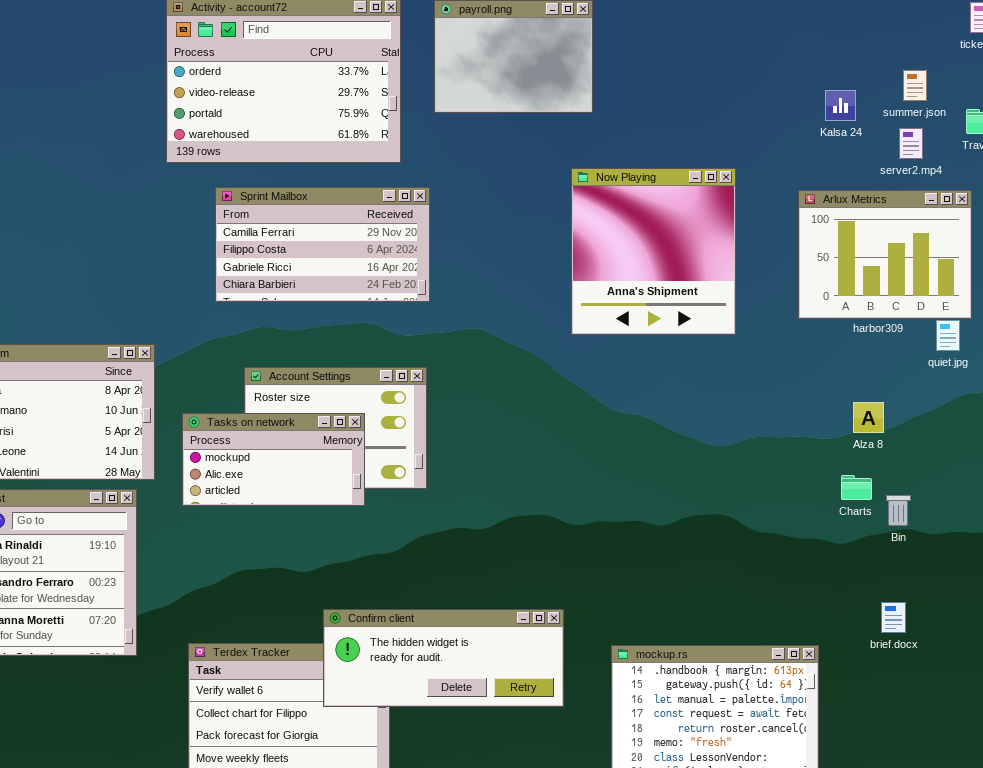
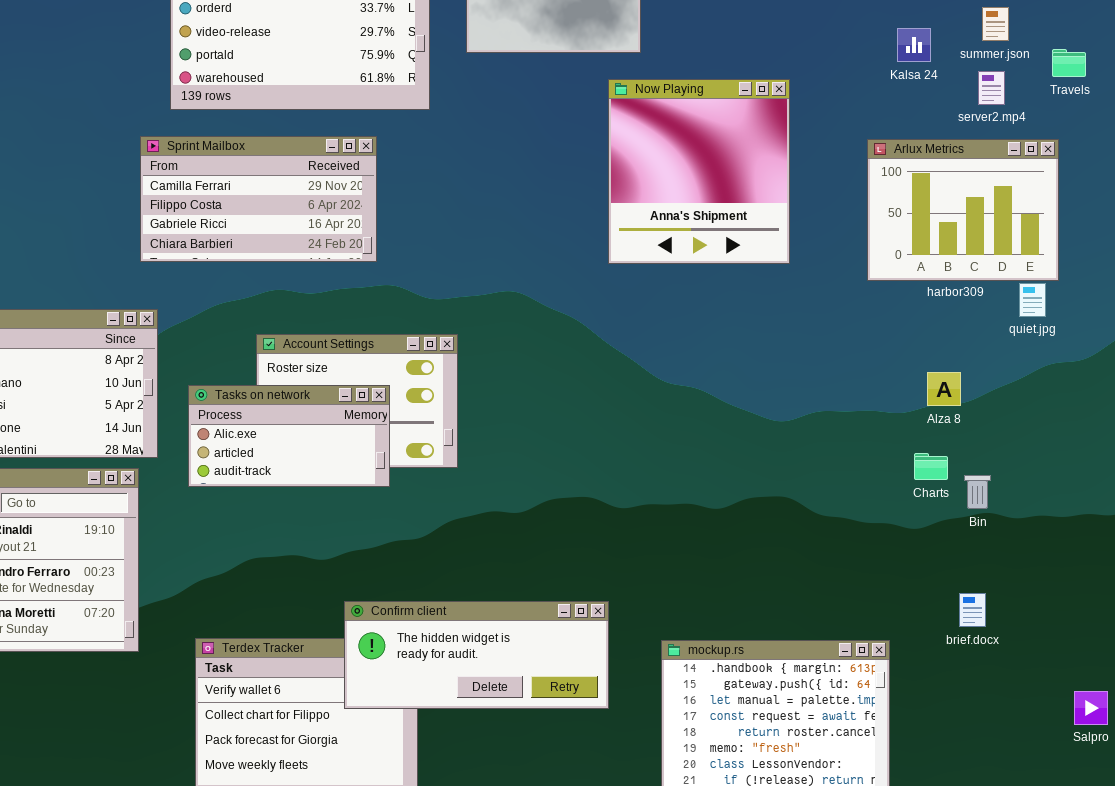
Now Playing: [571,168,736,335] -> [608,79,790,264], moved
Sprint Mailbox: [215,187,430,302] -> [140,136,377,262], moved
Tasks on network: [182,413,365,506] -> [188,385,390,487], scrolled down 1 row

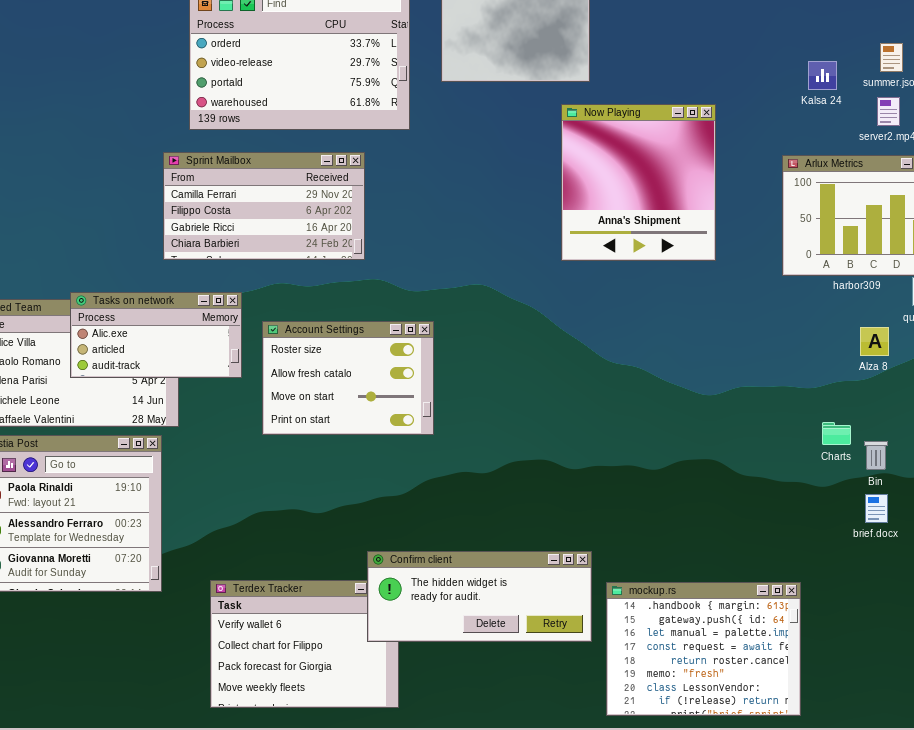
Alza 8: [927,372,961,406] -> [860,327,889,356], moved
Tasks on network: [188,385,390,487] -> [70,292,242,378], moved
brief.docx: [959,593,986,627] -> [865,494,888,523], moved
Confirm client: [344,601,609,709] -> [367,551,592,642], moved

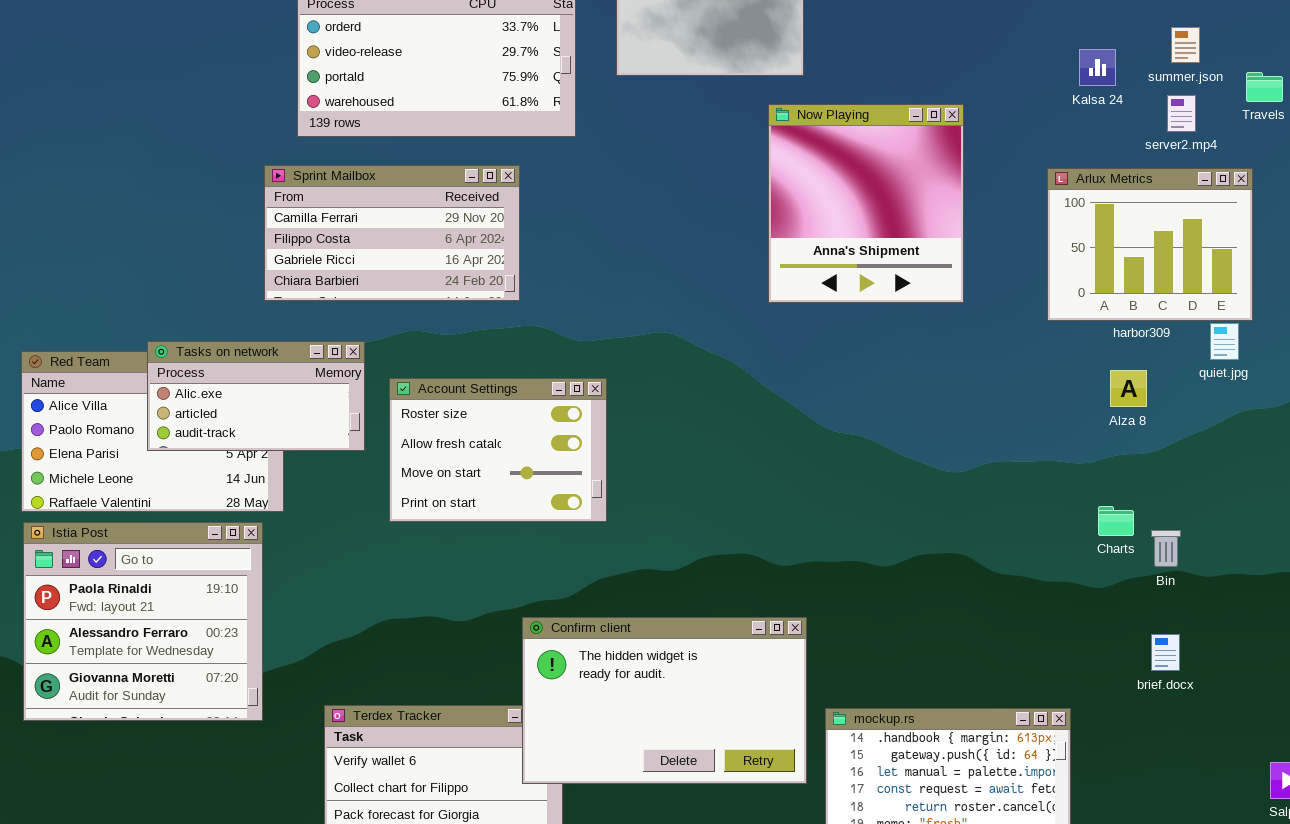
Alza 8: [860,327,889,356] -> [1110,370,1147,407], moved
brief.docx: [865,494,888,523] -> [1151,634,1180,671], moved
Confirm client: [367,551,592,642] -> [522,617,807,784], resized

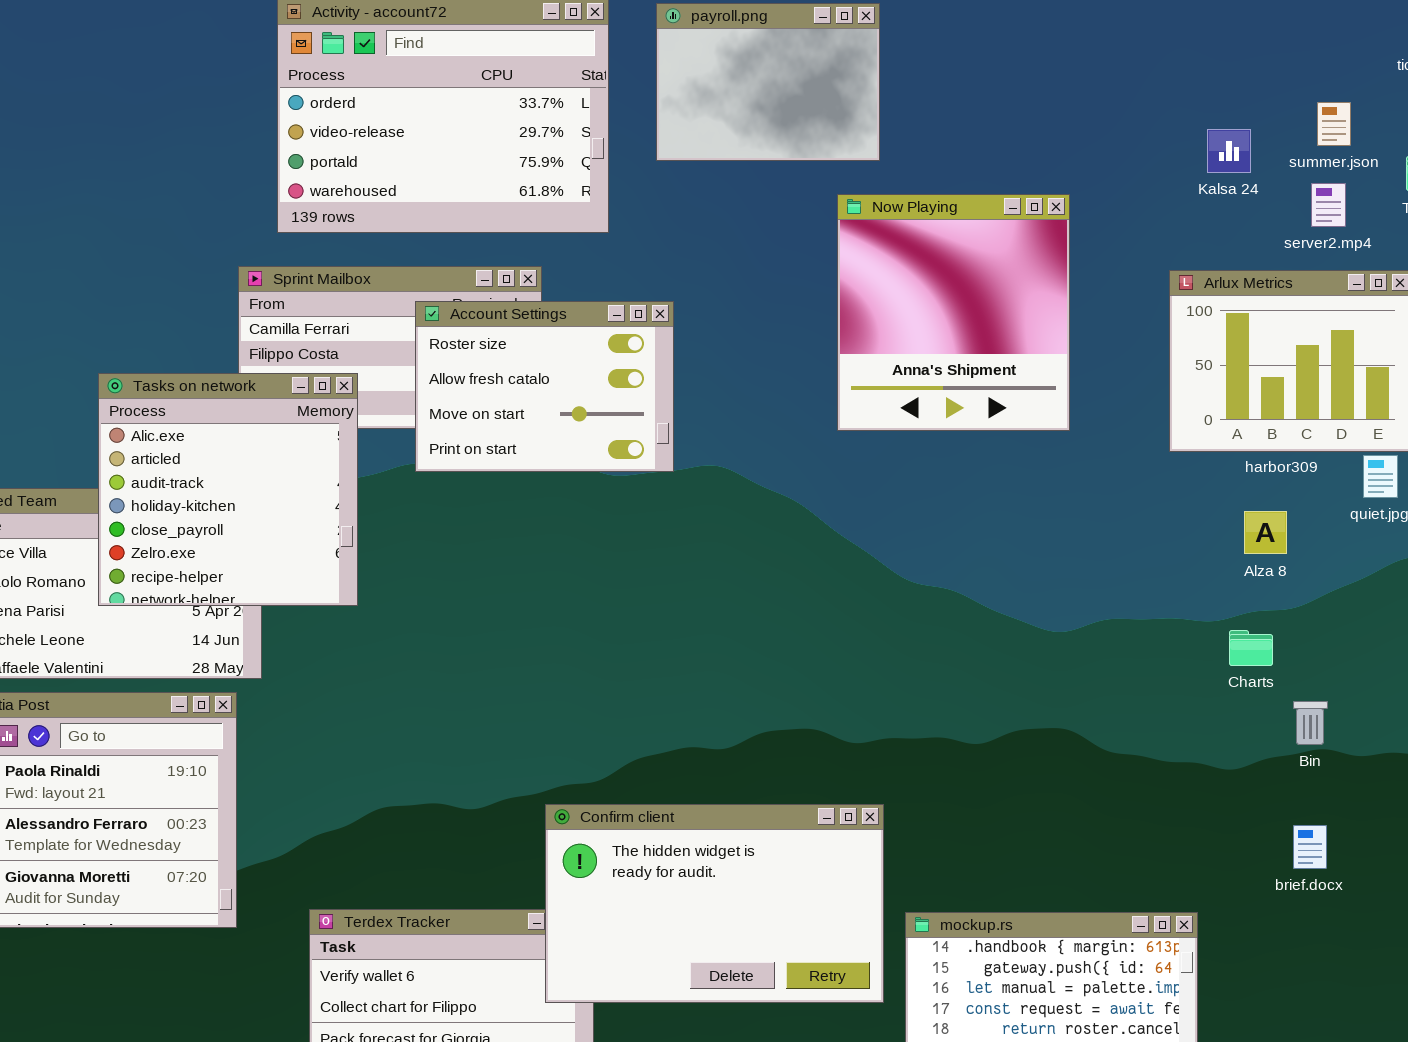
Tasks on network: [147,341,365,451] -> [98,373,358,606], resized
Account Settings: [389,378,607,522] -> [415,301,674,472], moved
Charts: [1098,506,1134,536] -> [1229,630,1273,666], moved

